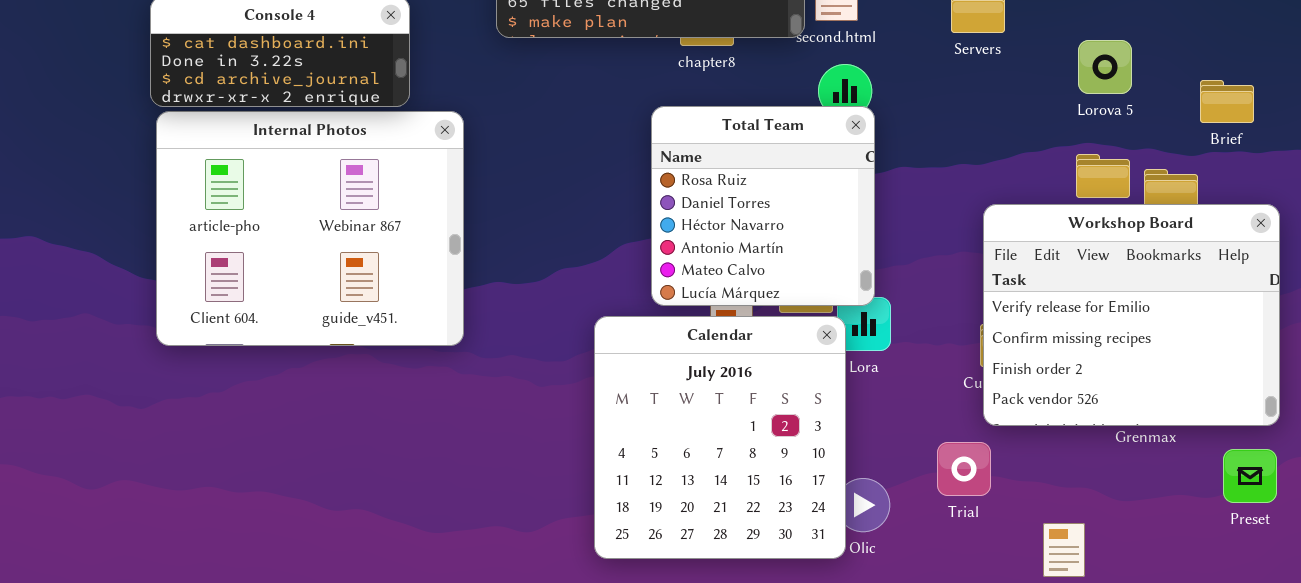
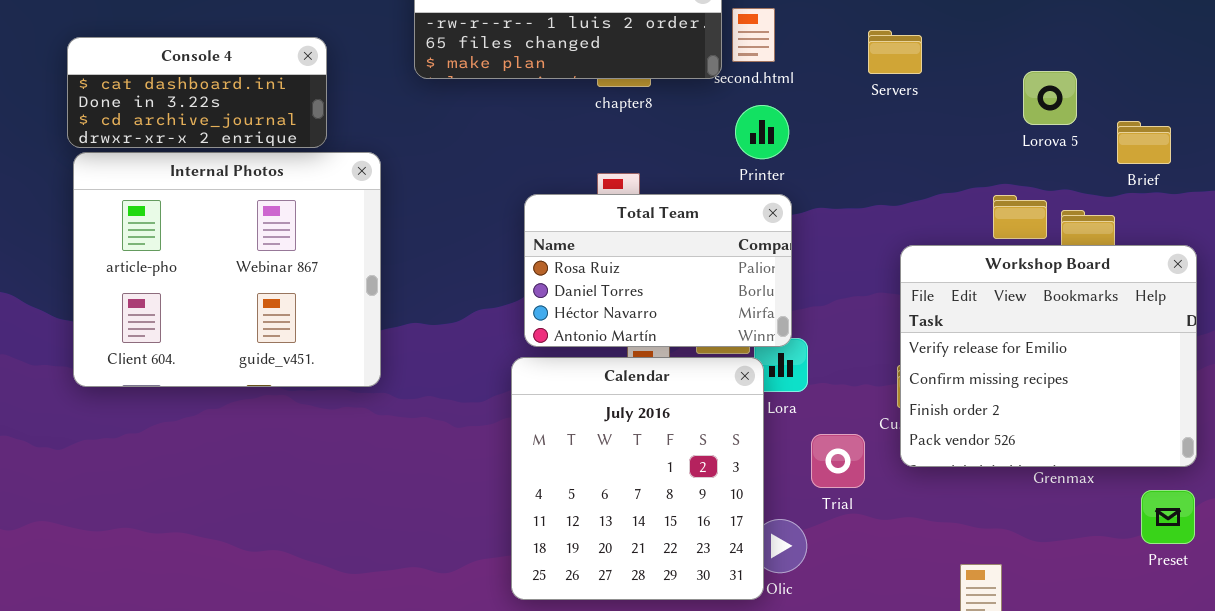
Lorova 5: [1078,40,1132,94] -> [1023,71,1077,125], moved
Total Team: [651,106,875,306] -> [524,194,792,347], resized
Trial: [937,442,991,496] -> [811,434,865,488], moved

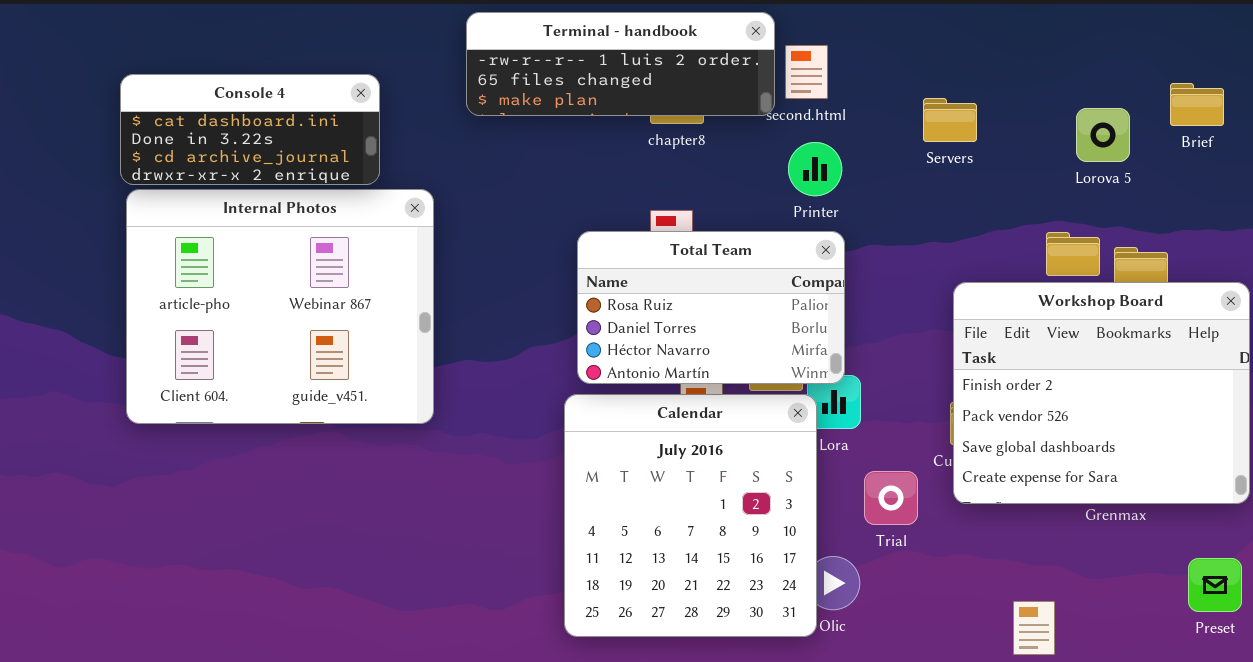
Servers: [868,30,922,74] -> [923,98,977,142], moved
Brief: [1117,121,1171,164] -> [1170,83,1224,126], moved
Workshop Board: [900,245,1197,467] -> [953,282,1250,504], scrolled down 2 rows
Preset: [1141,490,1195,544] -> [1188,558,1242,612], moved

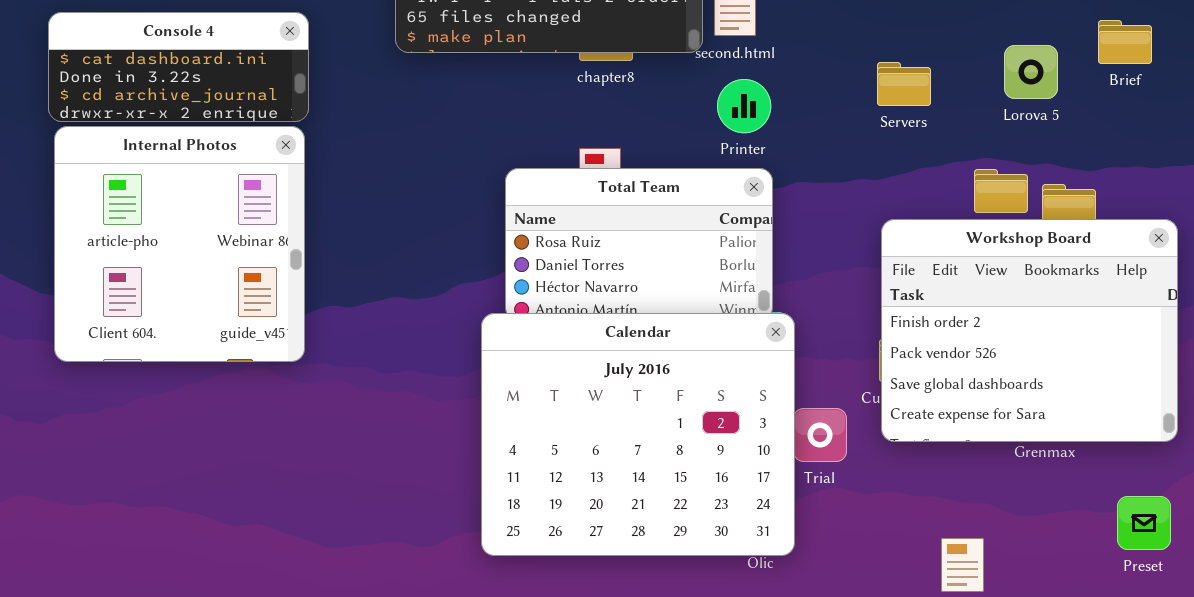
Servers: [923,98,977,142] -> [877,62,931,106], moved
Internal Photos: [126,189,434,424] -> [54,126,305,362], resized
Calendar: [564,394,817,637] -> [481,313,795,556], moved, resized

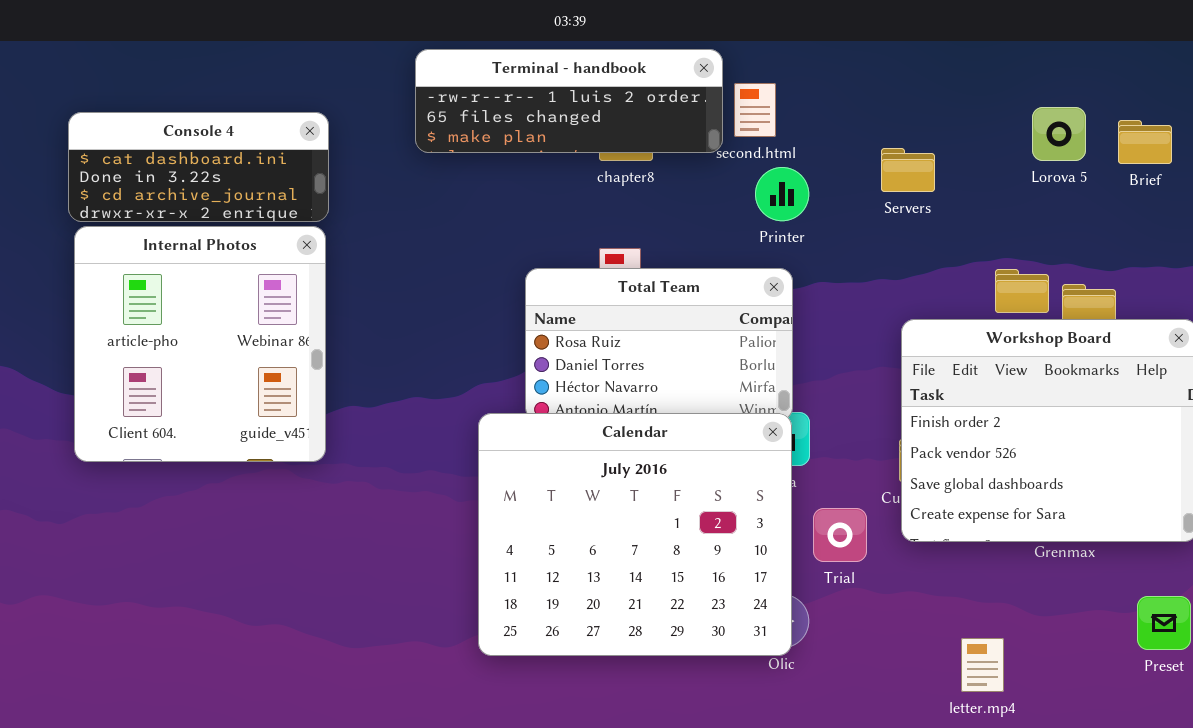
Lorova 5: [1004,45,1058,99] -> [1032,107,1086,161], moved
Servers: [877,62,931,106] -> [881,148,935,192], moved
Printer: [717,79,771,133] -> [755,167,809,221], moved
Calendar: [481,313,795,556] -> [478,413,792,656], moved

